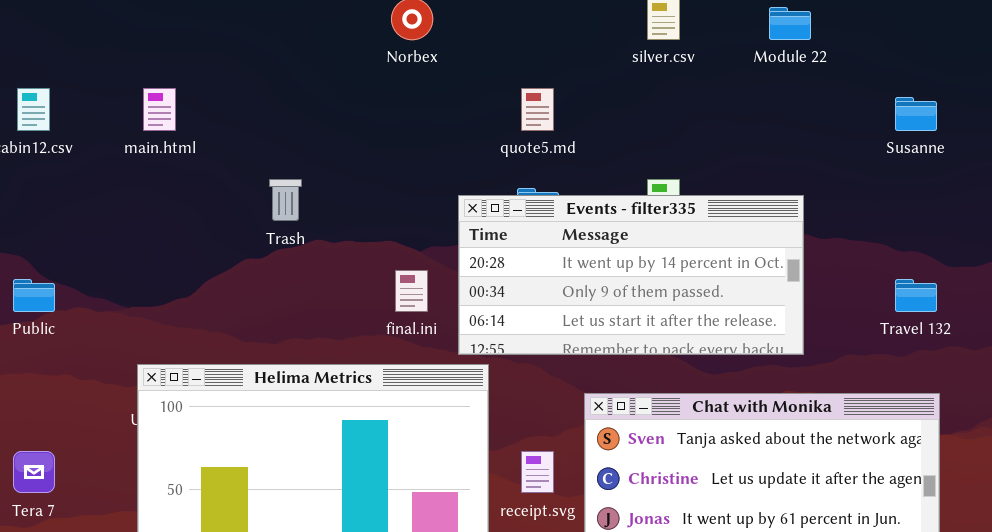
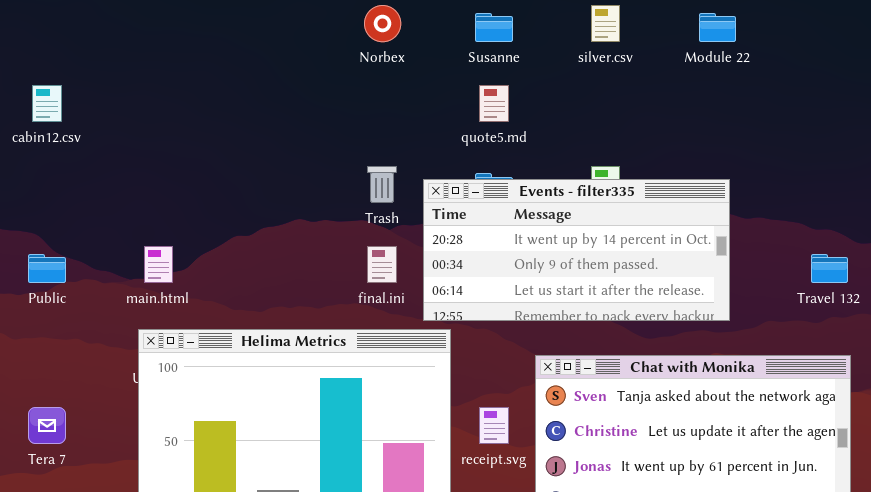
main.html: [143,88,176,131] -> [144,246,173,283], moved
Susanne: [895,97,937,131] -> [475,13,513,42], moved
Trash: [269,179,302,221] -> [367,166,397,203], moved

